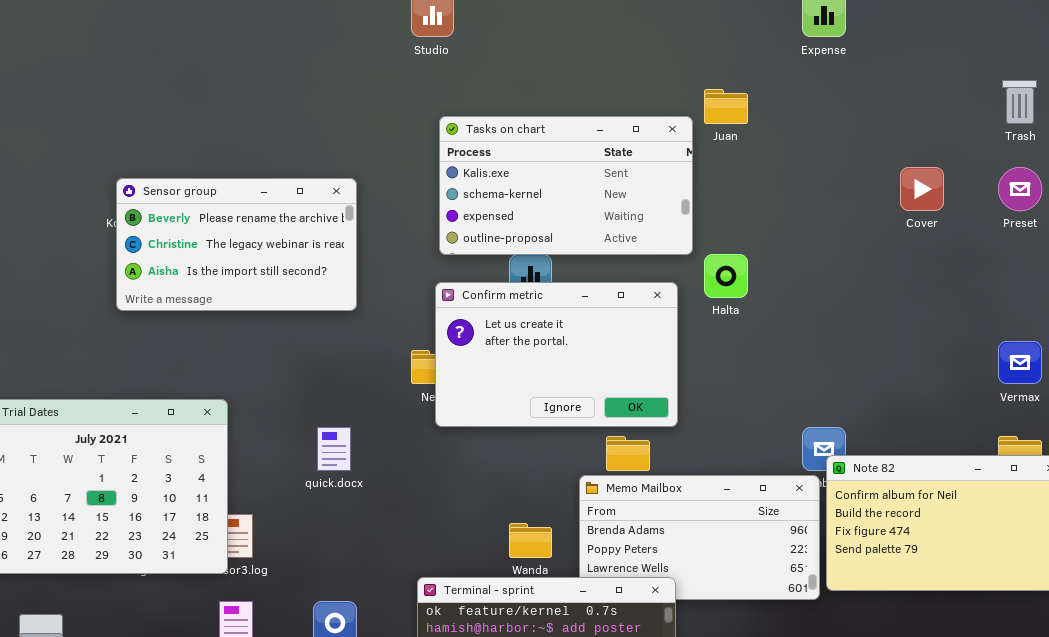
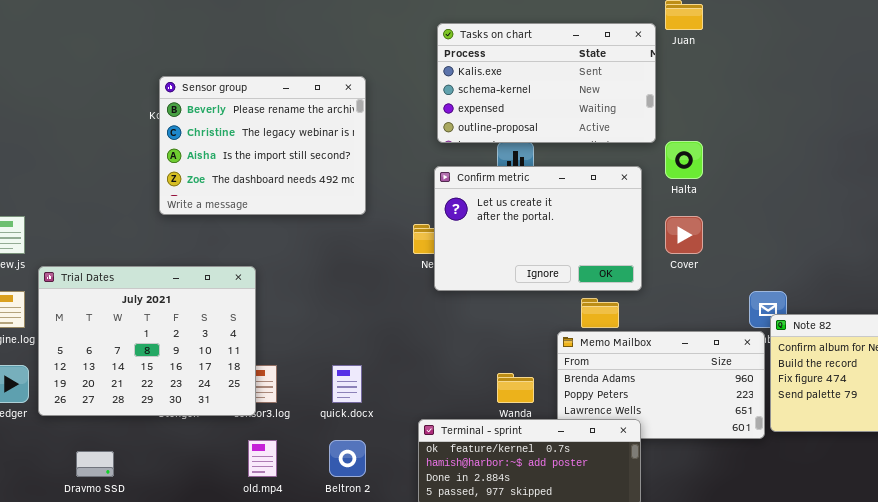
Cover: [900,167,944,211] -> [665,216,703,254], moved
Sensor group: [116,178,357,311] -> [159,76,366,215], resized
quick.docx: [317,427,351,471] -> [332,365,362,403], moved

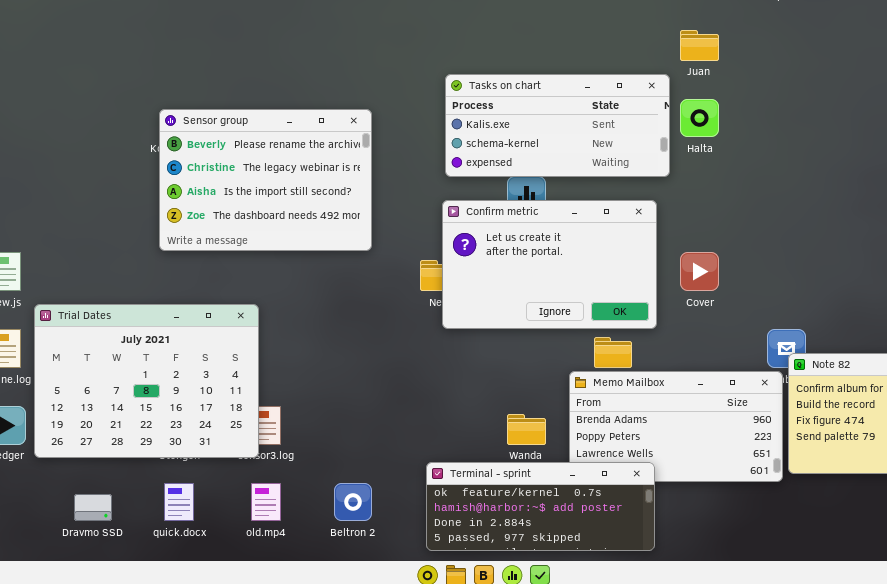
Tasks on chart: [437,23,656,143] -> [445,74,670,177], resized
Halta: [665,141,703,179] -> [680,99,719,137], moved
quick.docx: [332,365,362,403] -> [164,483,194,521], moved

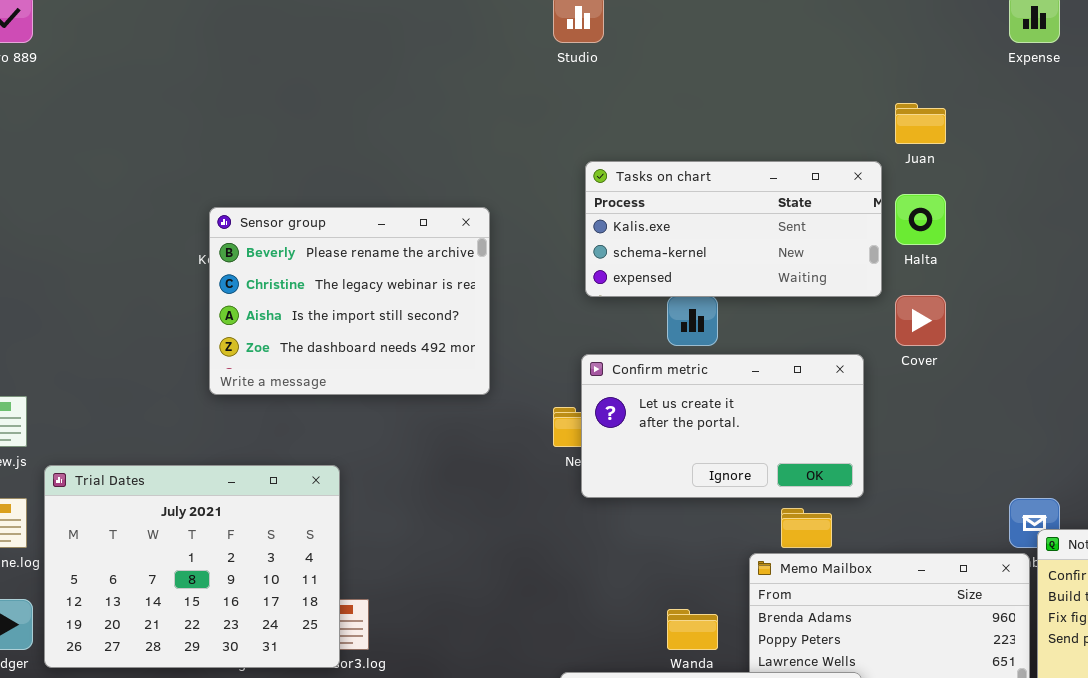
Confirm metric: [442,200,657,329] -> [581,354,864,498], resized
Cover: [680,252,719,291] -> [895,295,946,346], moved

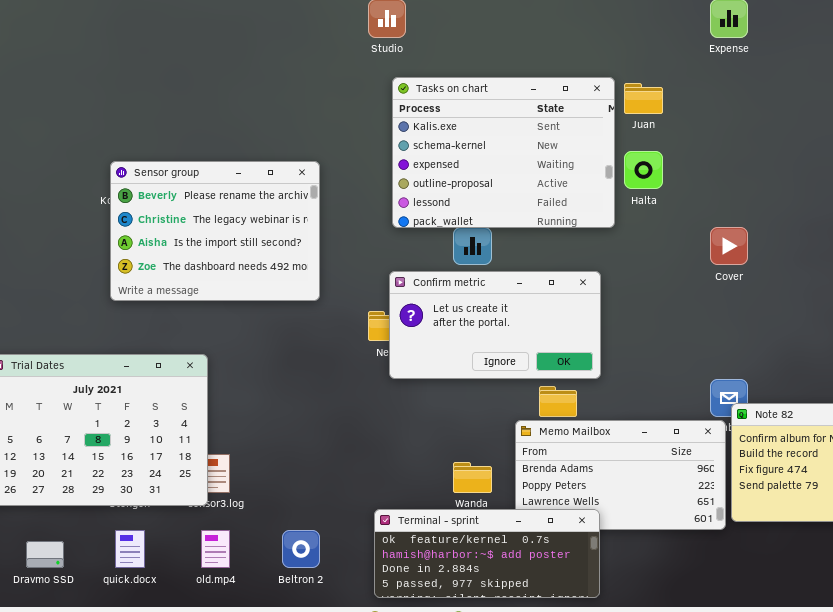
Tasks on chart: [585,161,882,297] -> [392,77,615,228], resized
Cover: [895,295,946,346] -> [710,227,748,265], moved

